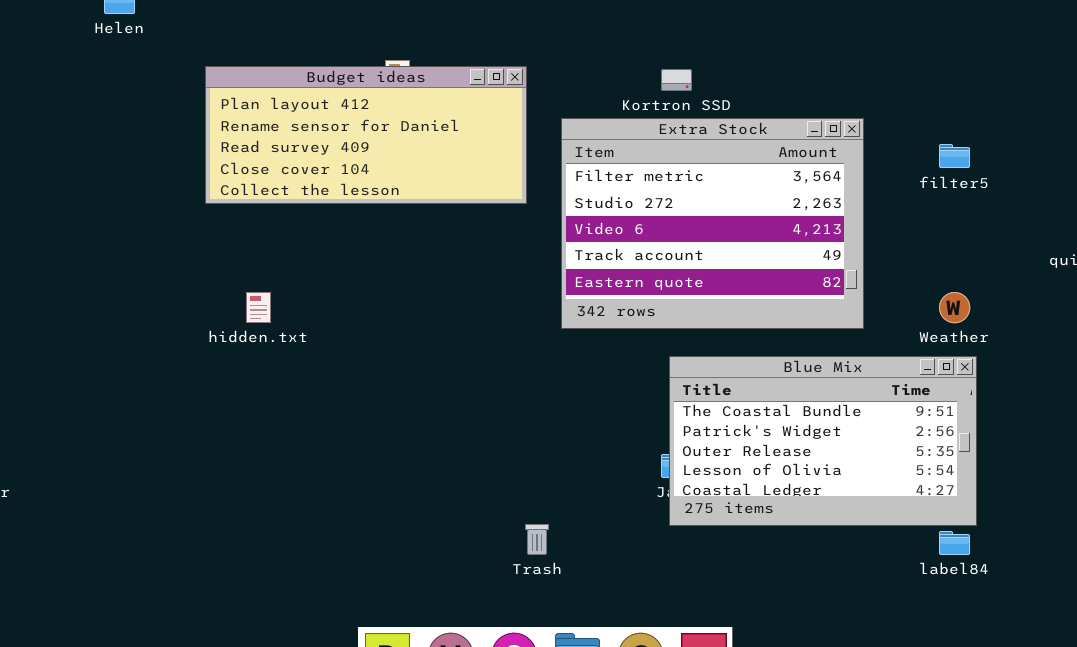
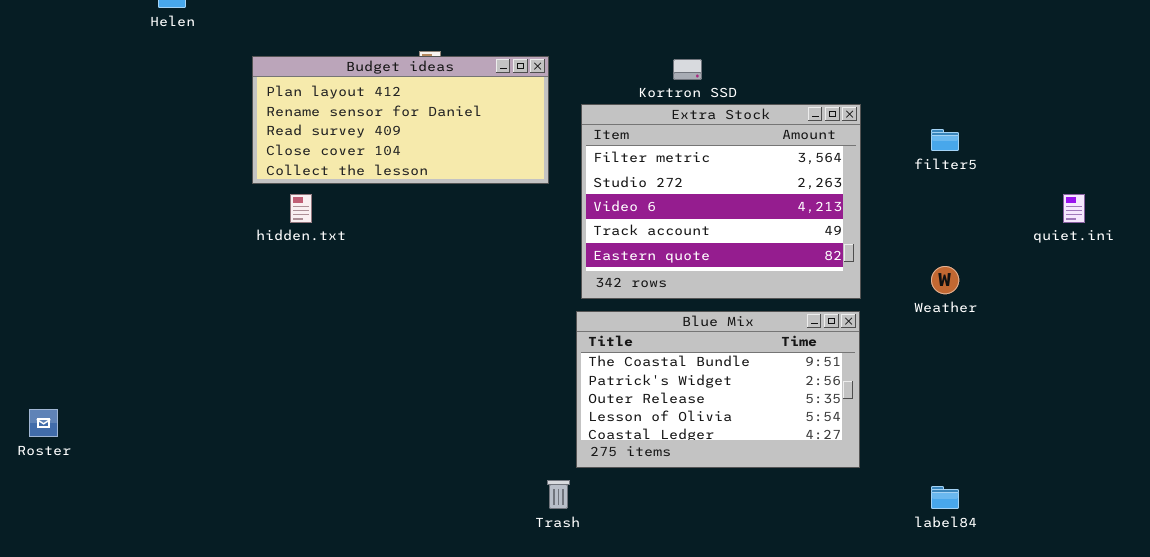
hidden.txt: [246,292,271,323] -> [290,194,312,223], moved
Blue Mix: [669,356,977,526] -> [576,311,860,468], moved

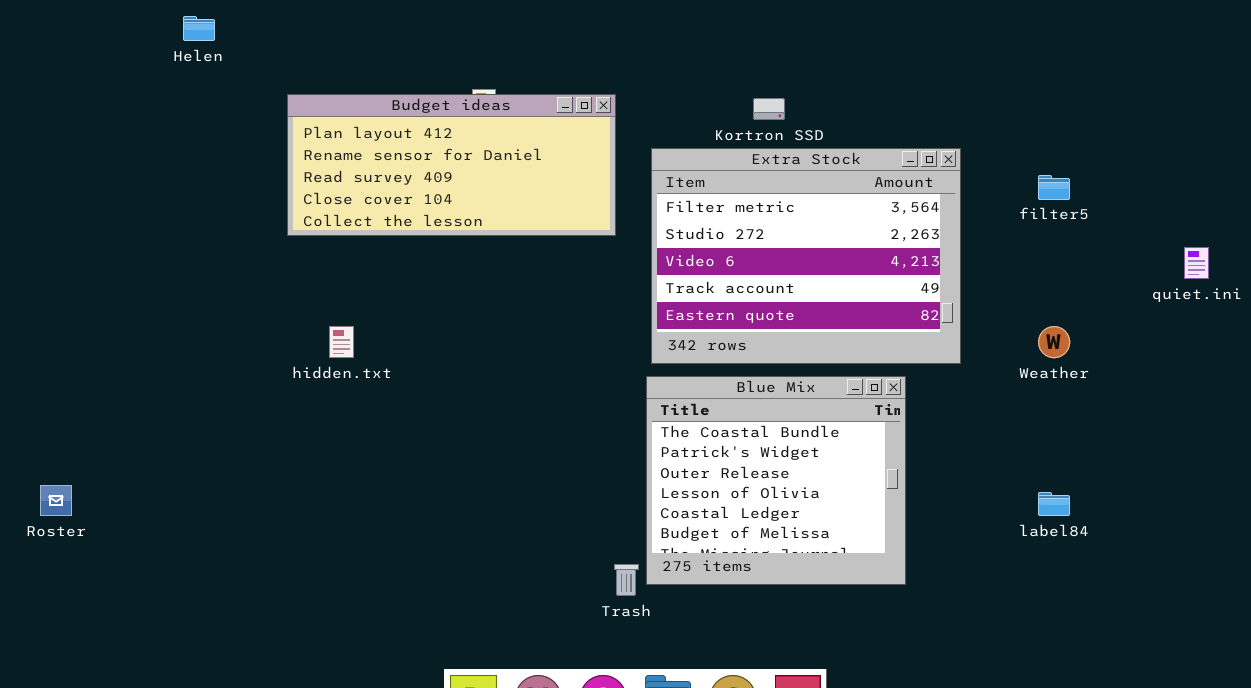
hidden.txt: [290,194,312,223] -> [329,326,354,358], moved
Blue Mix: [576,311,860,468] -> [646,376,906,585], resized
label84: [931,486,959,509] -> [1038,492,1070,516], moved

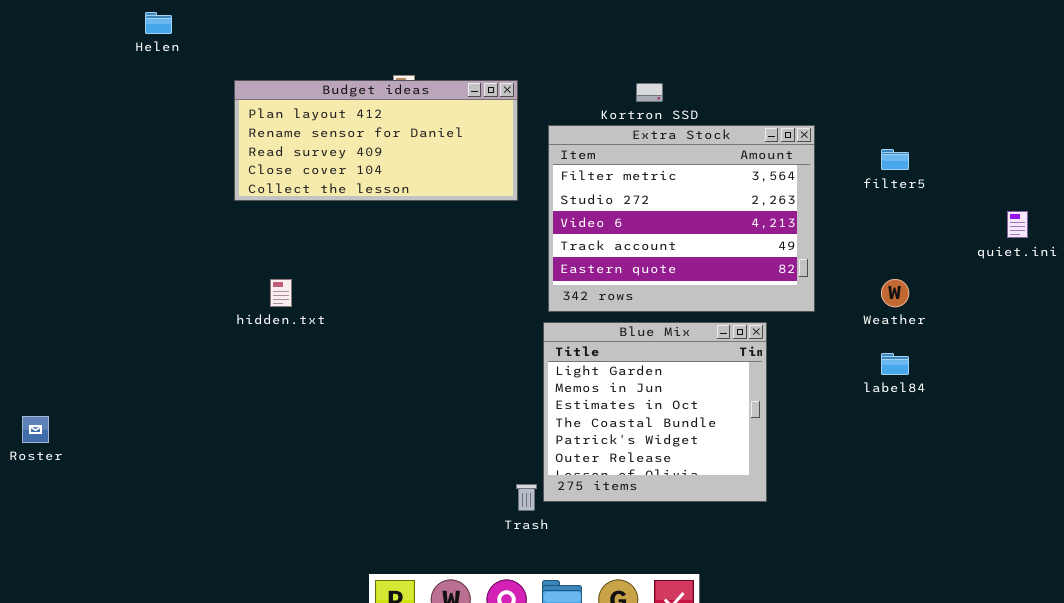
Blue Mix: [646,376,906,585] -> [543,322,767,502], scrolled up 3 rows
label84: [1038,492,1070,516] -> [881,353,909,375], moved

